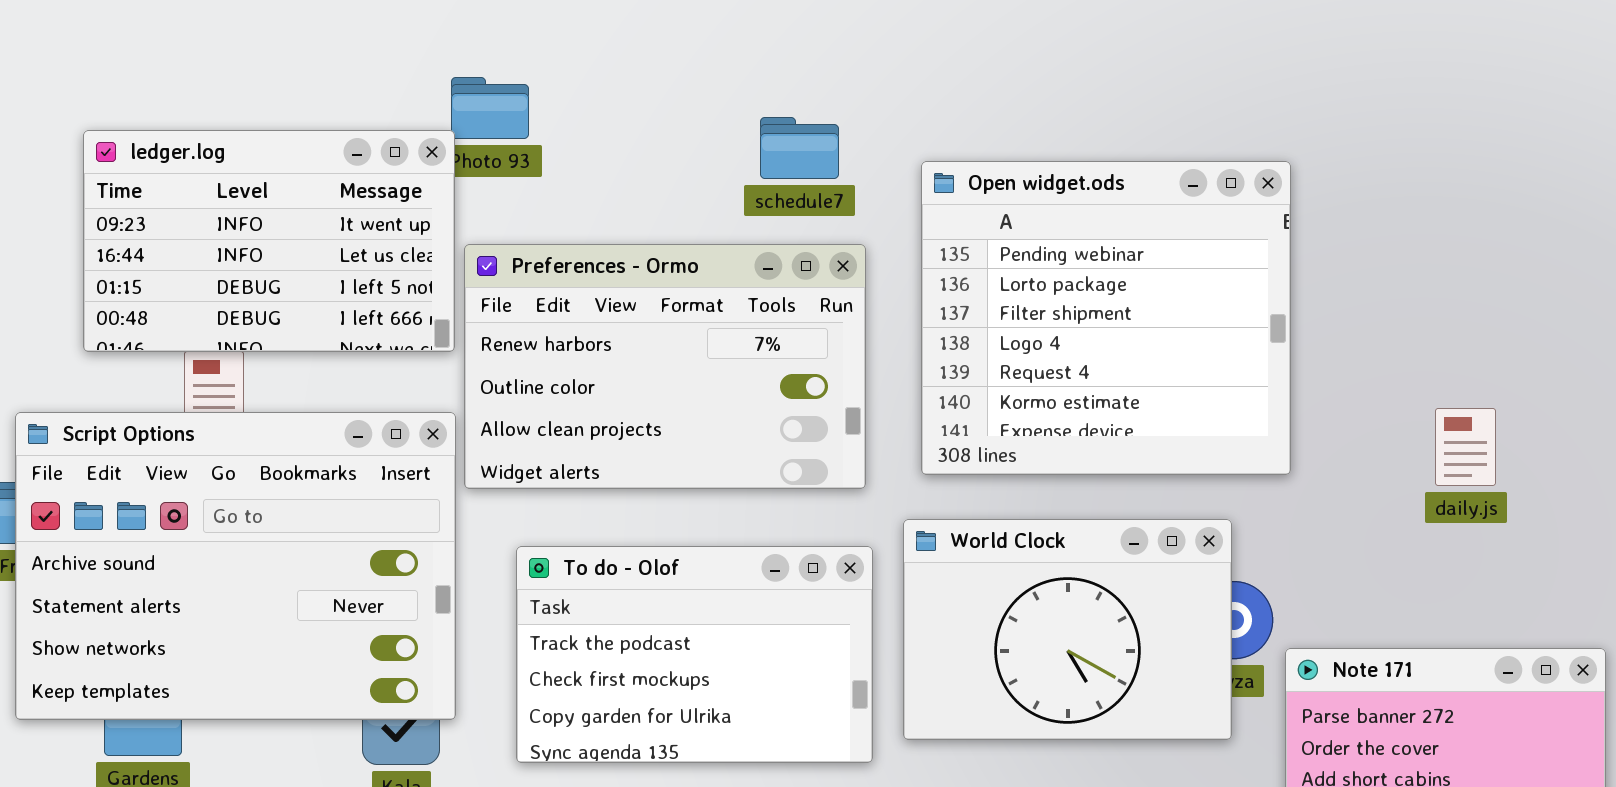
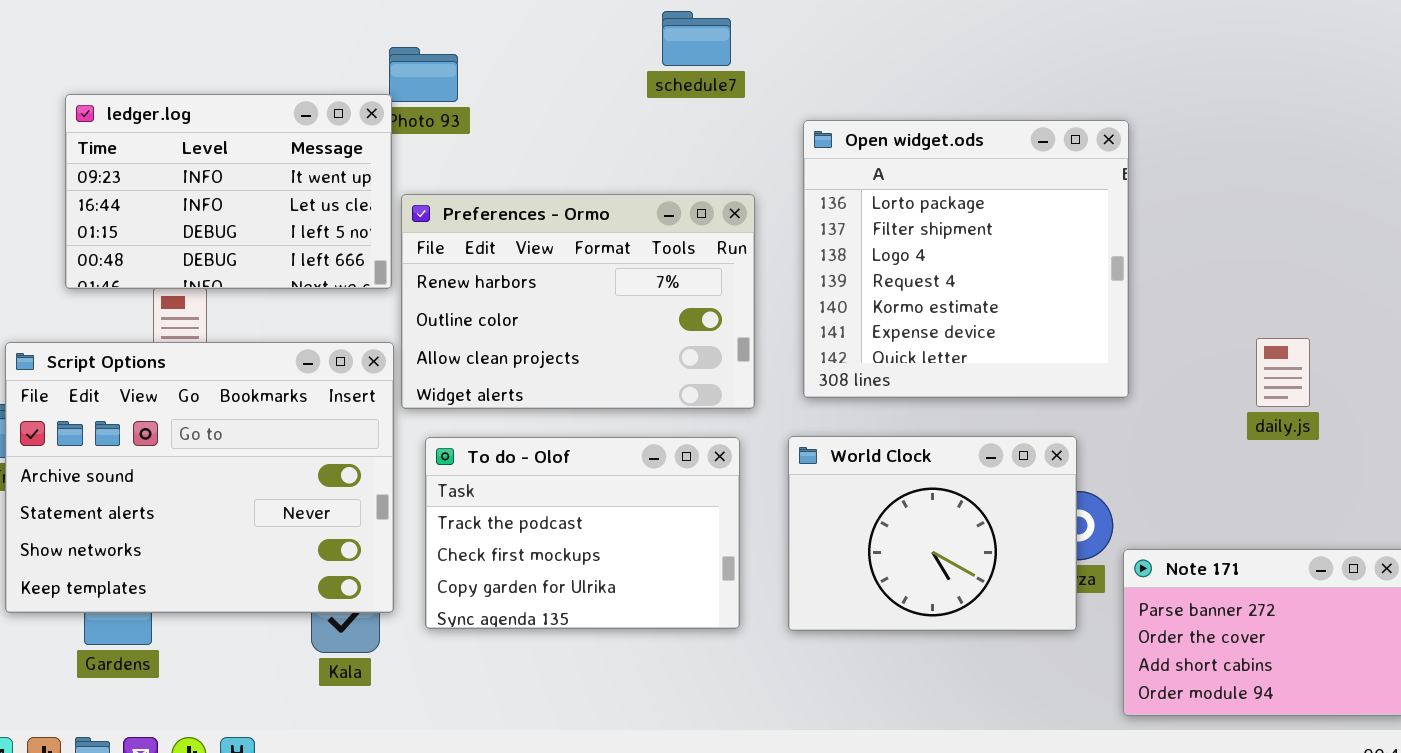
schedule7: [760,117,839,179] -> [662,11,731,66], moved
Open widget.ods: [921,161,1291,475] -> [803,120,1129,398], scrolled down 1 row
To do - Olof: [516,546,873,763] -> [425,437,740,629], moved

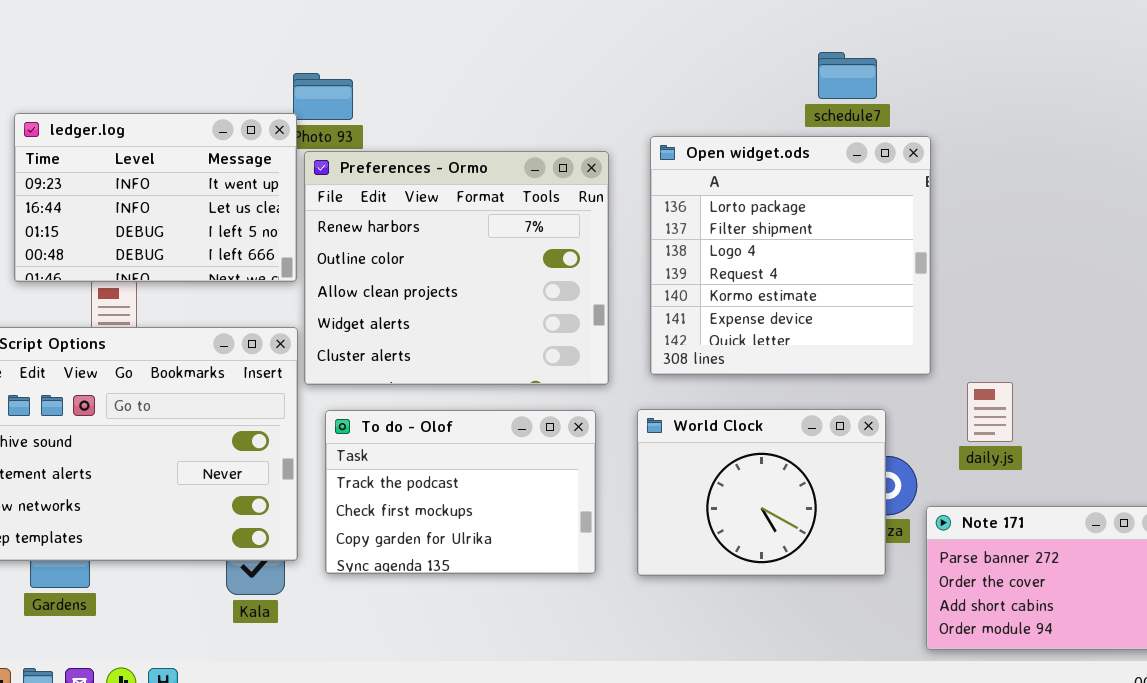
schedule7: [662,11,731,66] -> [818,52,877,99], moved
Preferences - Ormo: [401,194,755,409] -> [304,151,609,385], resized
daily.js: [1256,338,1310,407] -> [967,382,1013,442], moved

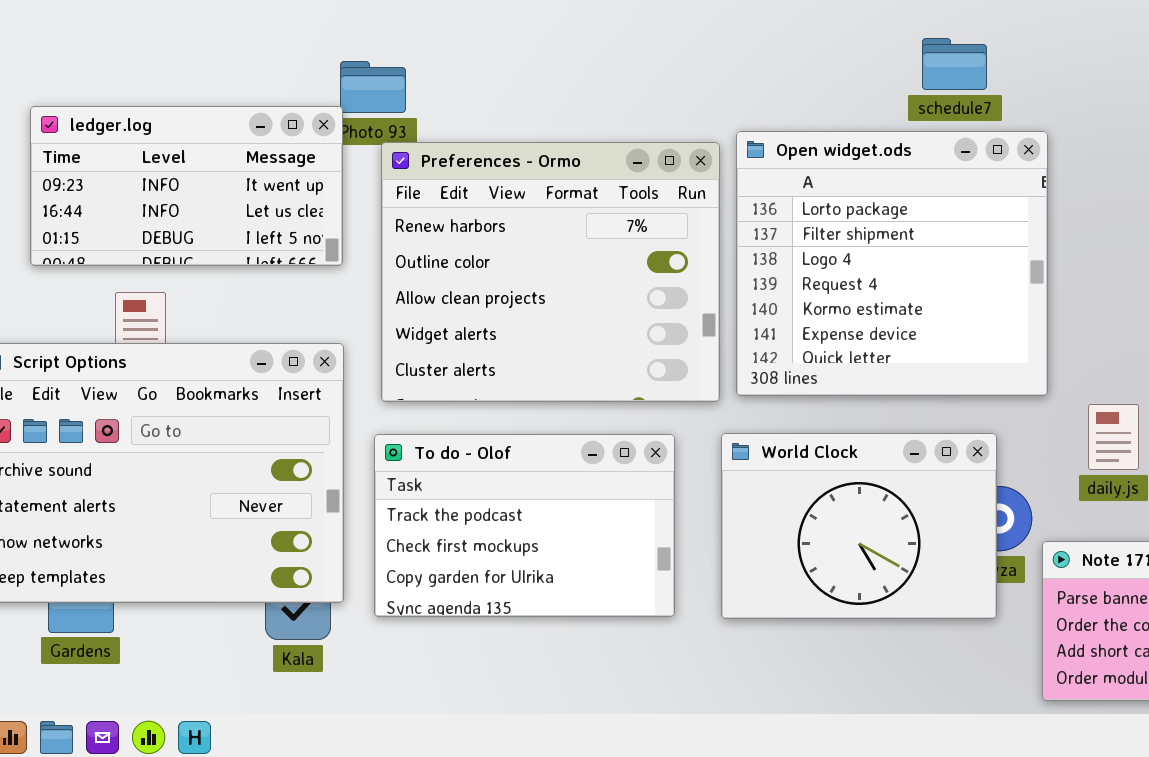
ledger.log: [14,113,297,282] -> [30,106,343,266], resized
Preferences - Ormo: [304,151,609,385] -> [381,142,720,402], moved

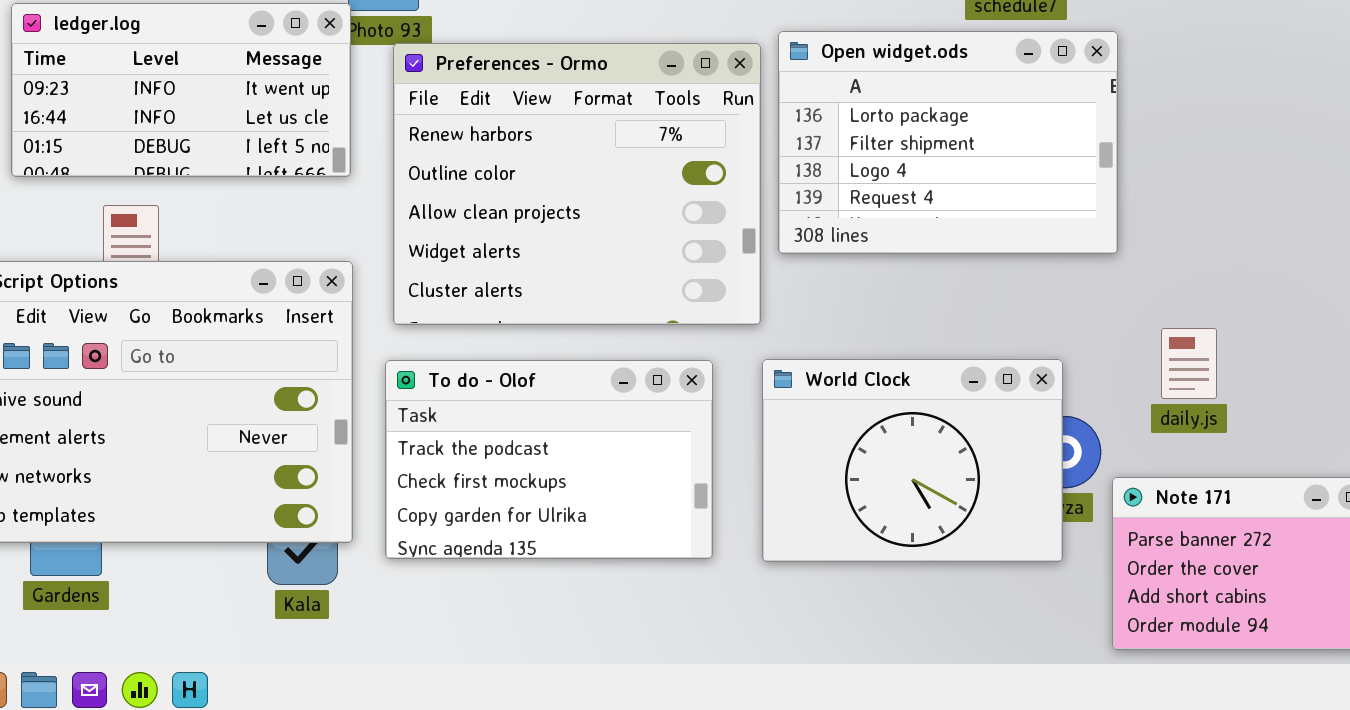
Open widget.ods: [736,131,1048,396] -> [778,31,1118,254], resized

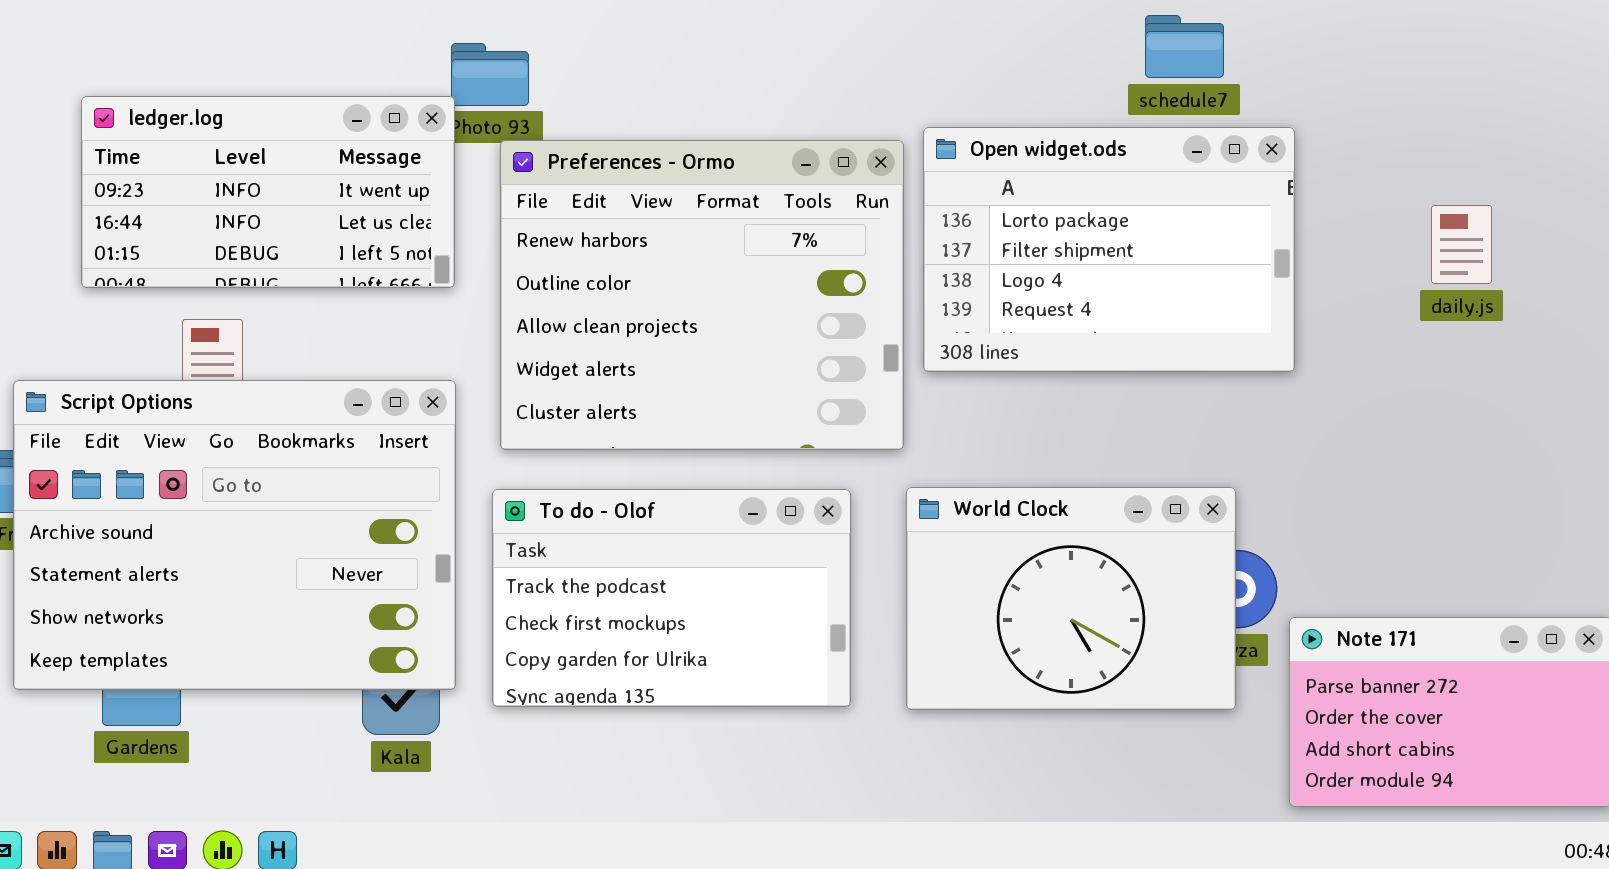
daily.js: [1161,328,1217,399] -> [1431,205,1492,284], moved

